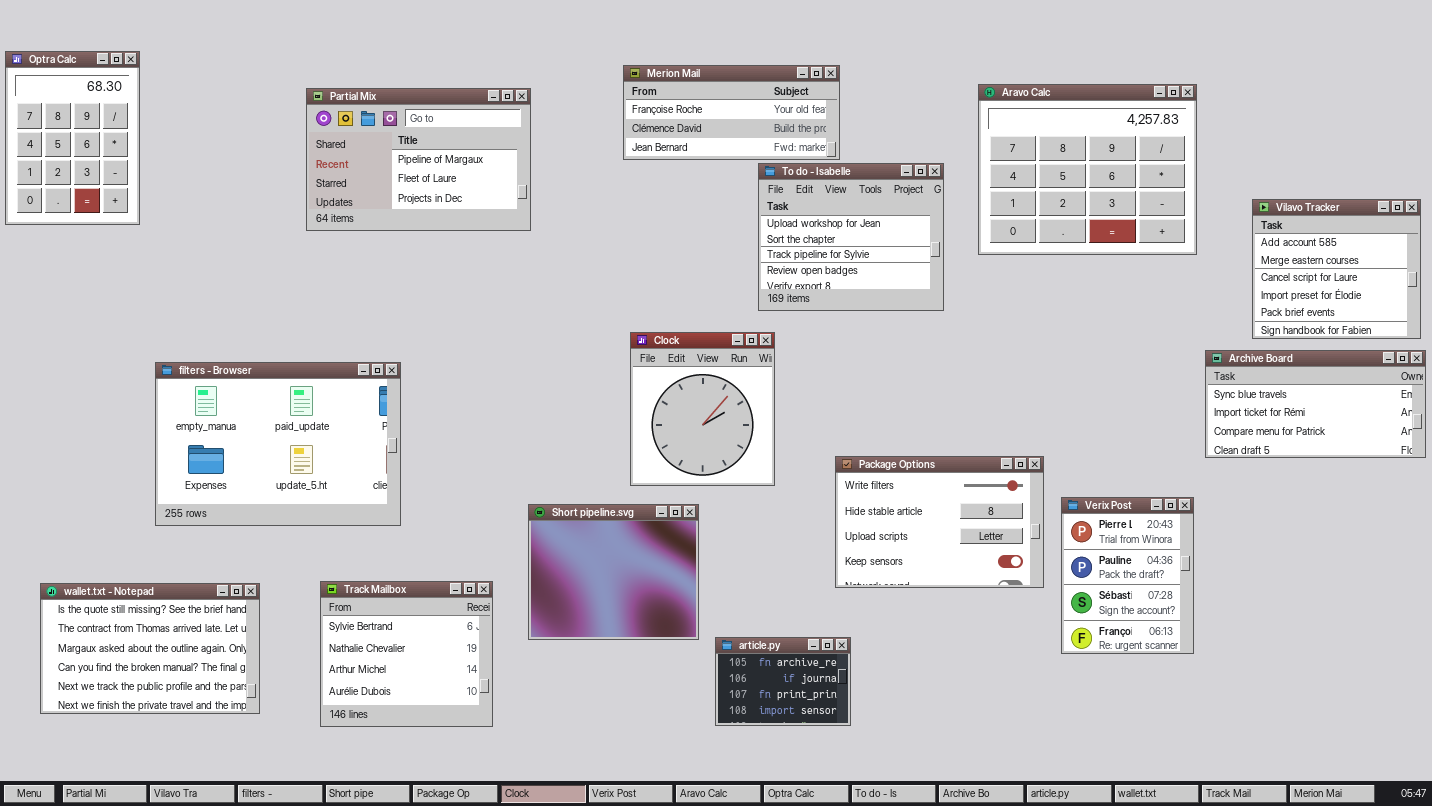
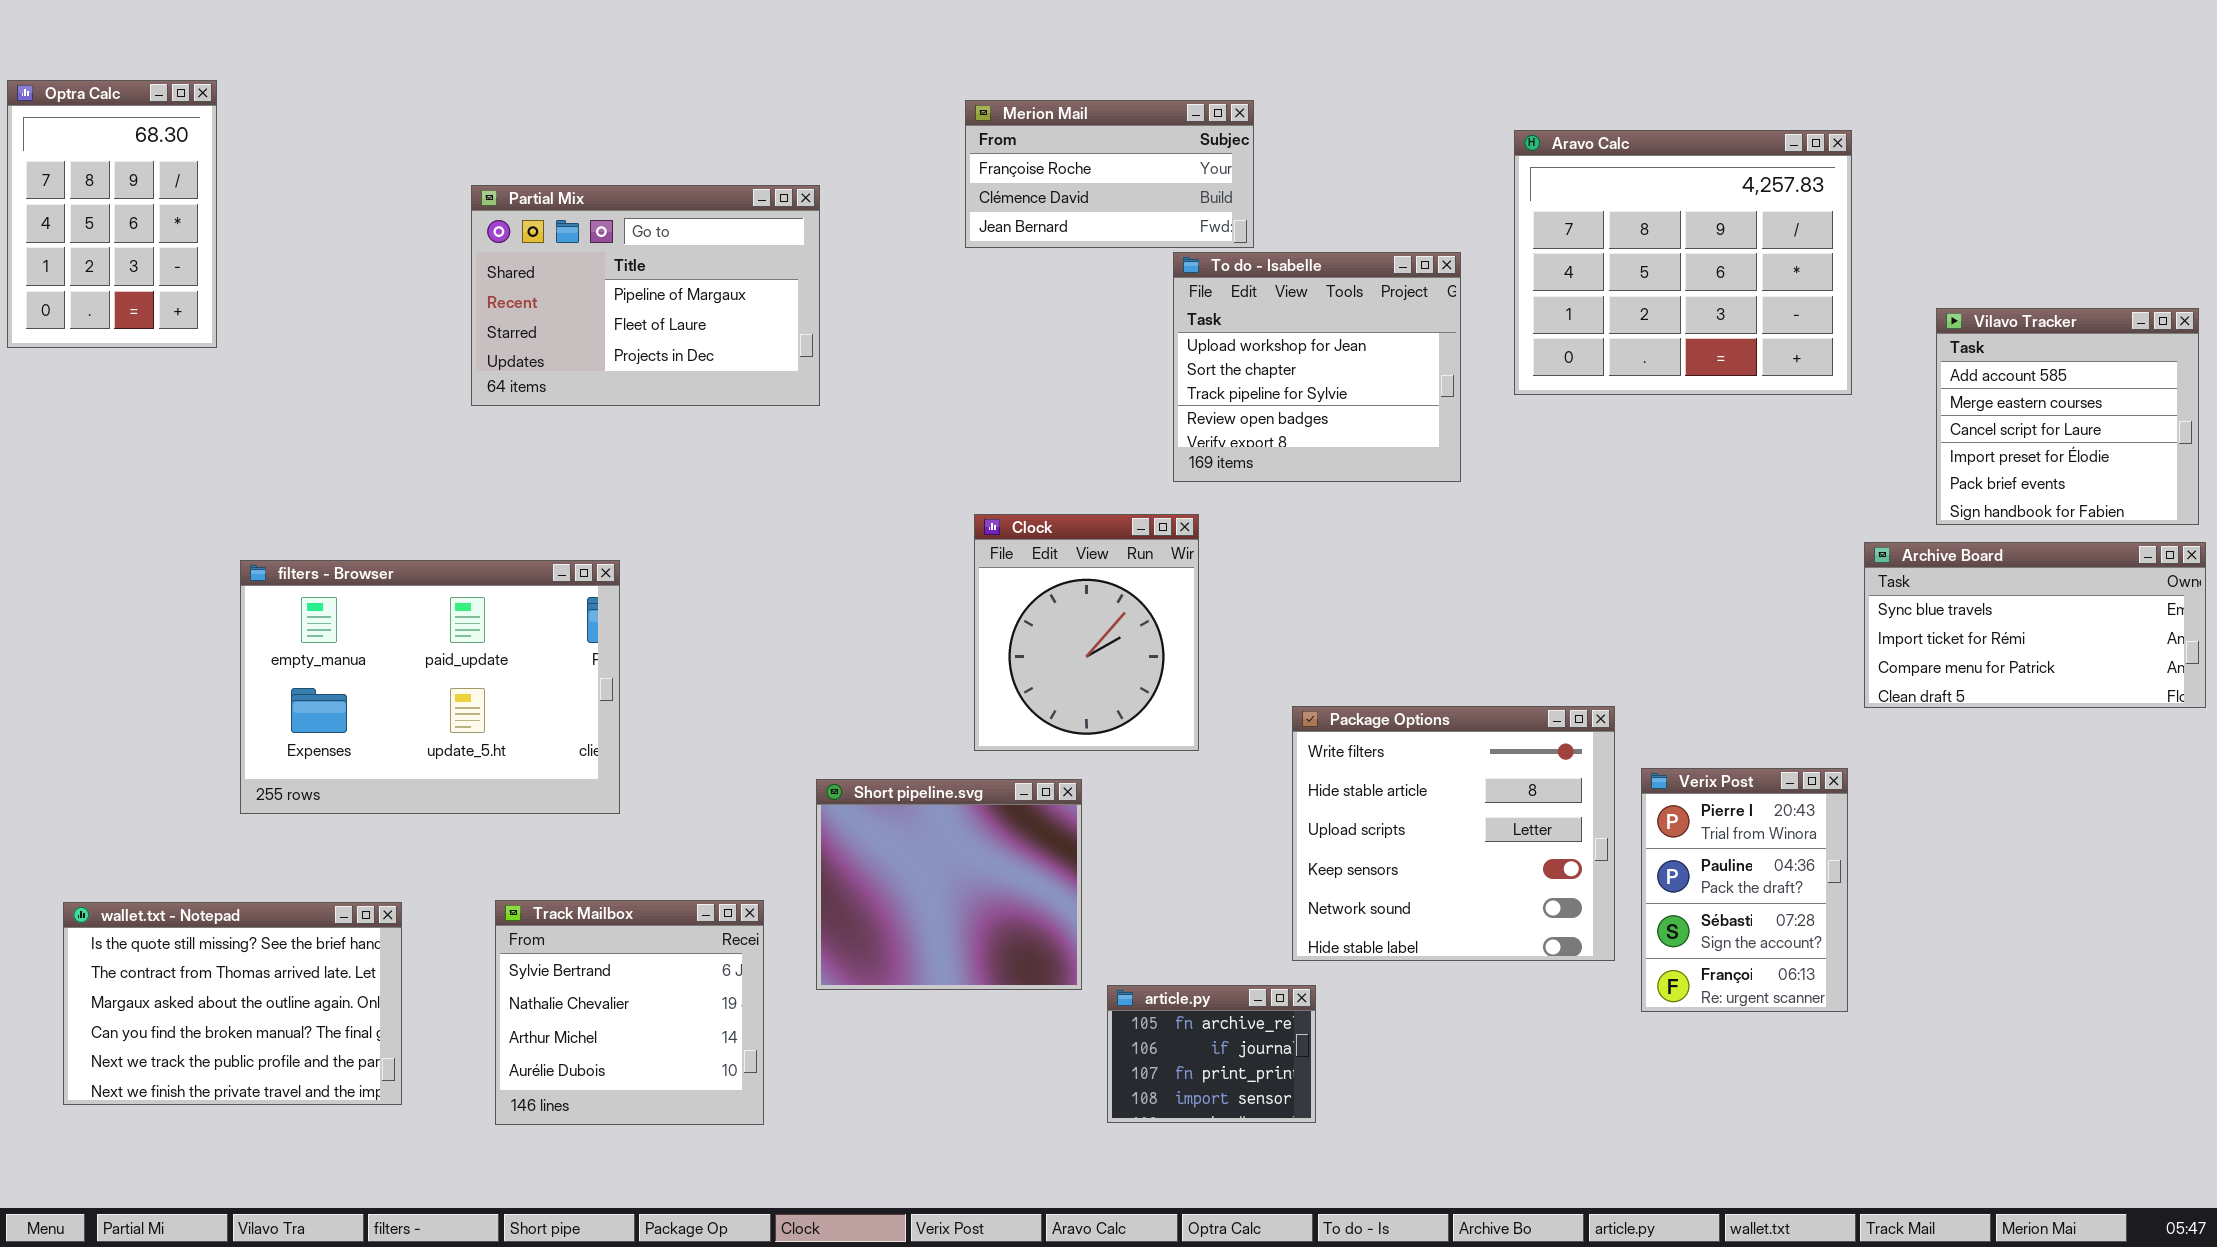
Merion Mail: [623,65,840,160] -> [965,100,1254,248], resized
Partial Mix: [306,88,531,231] -> [471,185,820,406], moved
Package Options: [835,456,1044,588] -> [1292,706,1615,961], resized

